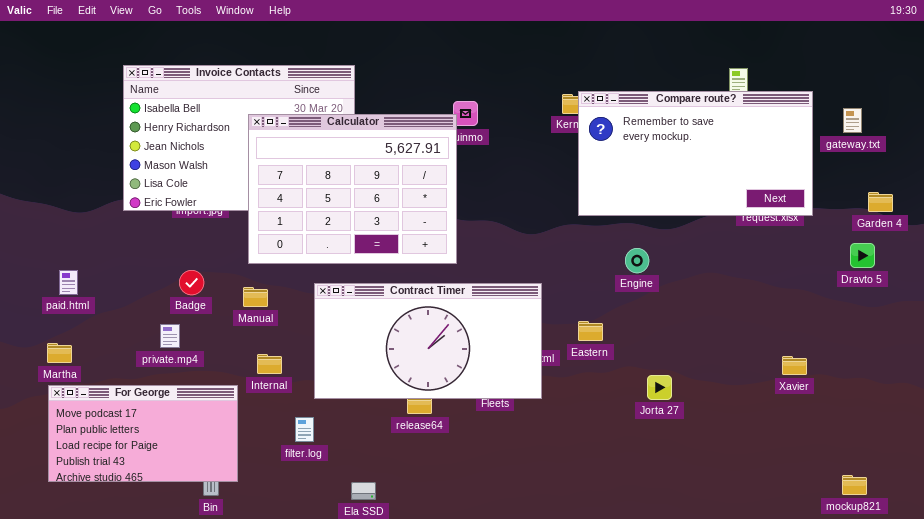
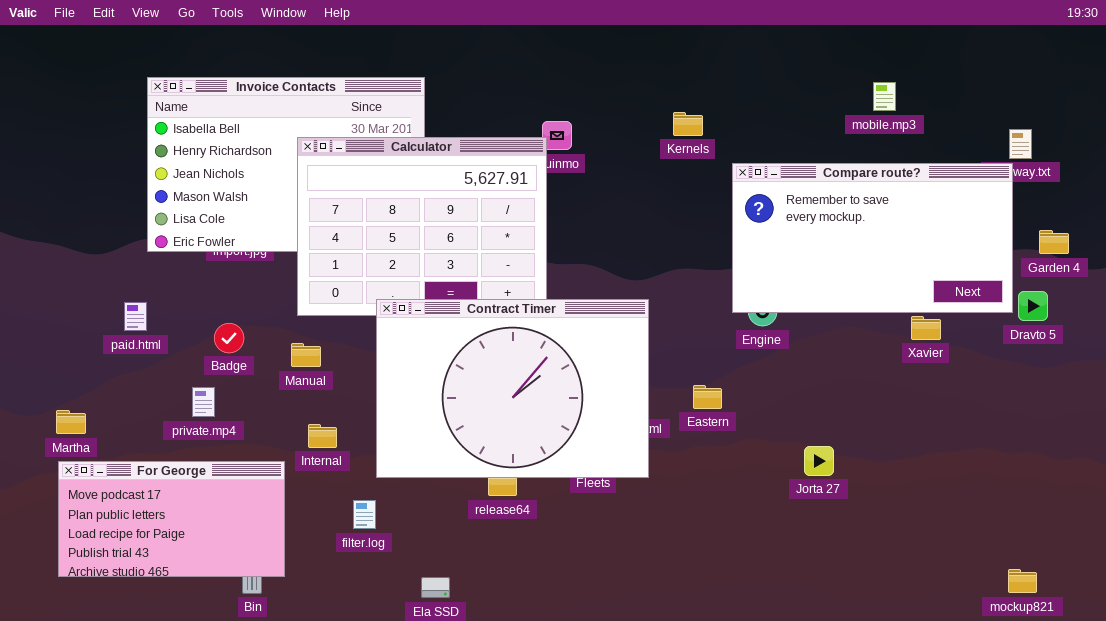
Compare route?: [578,91,813,216] -> [732,163,1013,313], moved
paid.html: [59,270,78,295] -> [124,302,147,331], moved
Contract Timer: [314,283,542,399] -> [376,299,649,478], resized
Xavier: [782,356,807,375] -> [911,316,941,340], moved
Jorta 27: [647,375,672,400] -> [804,446,834,476], moved

